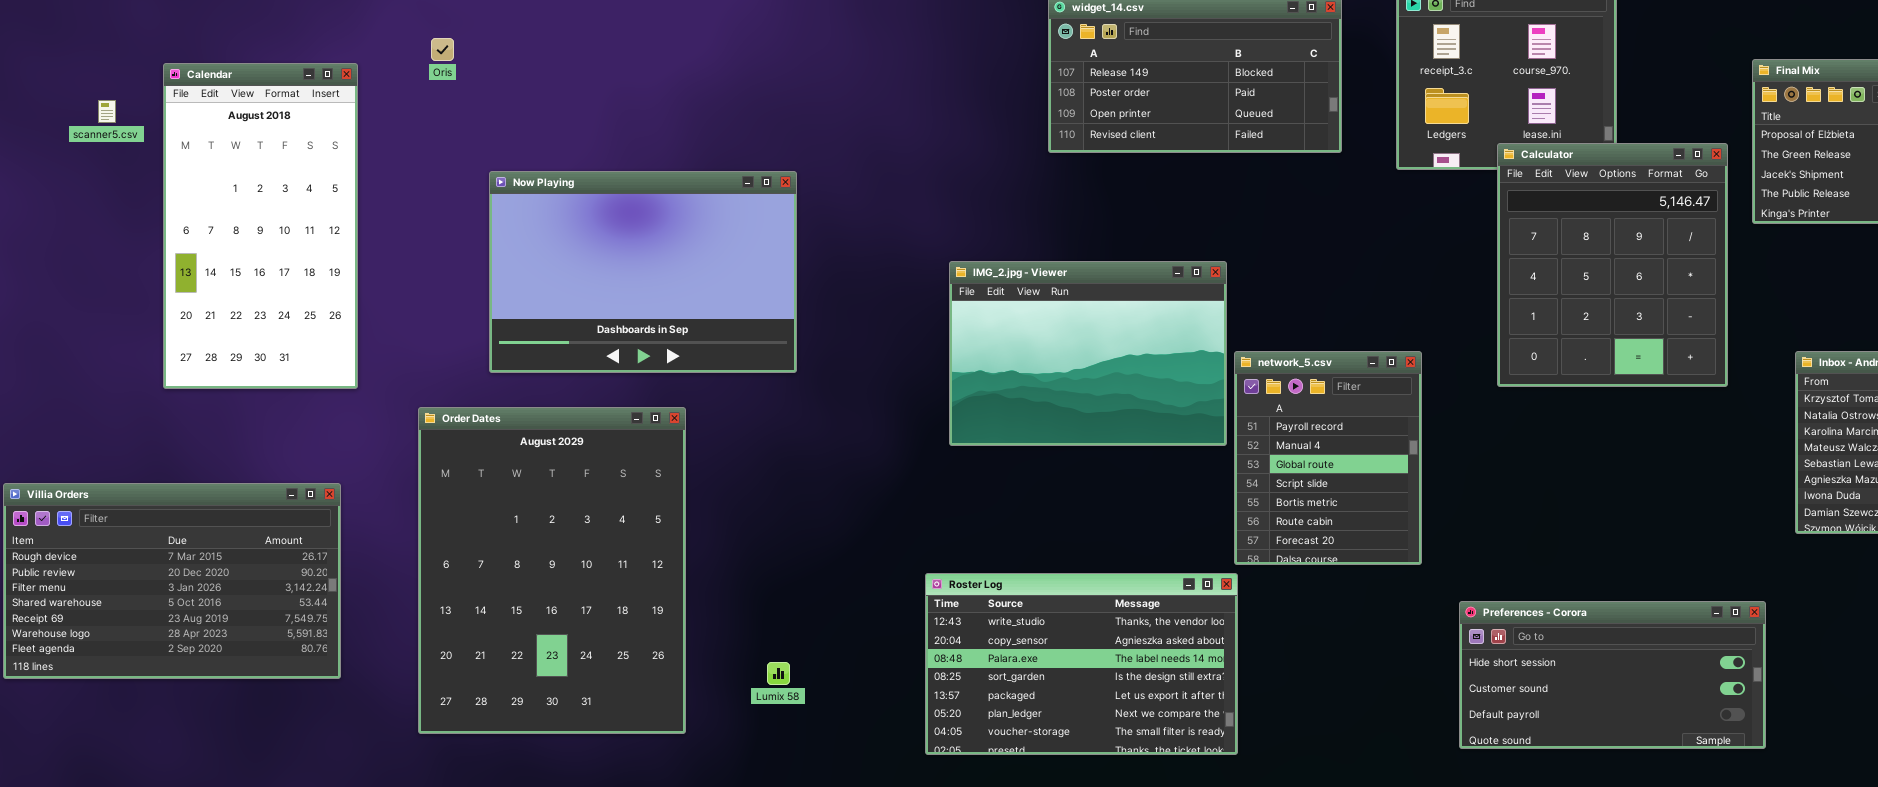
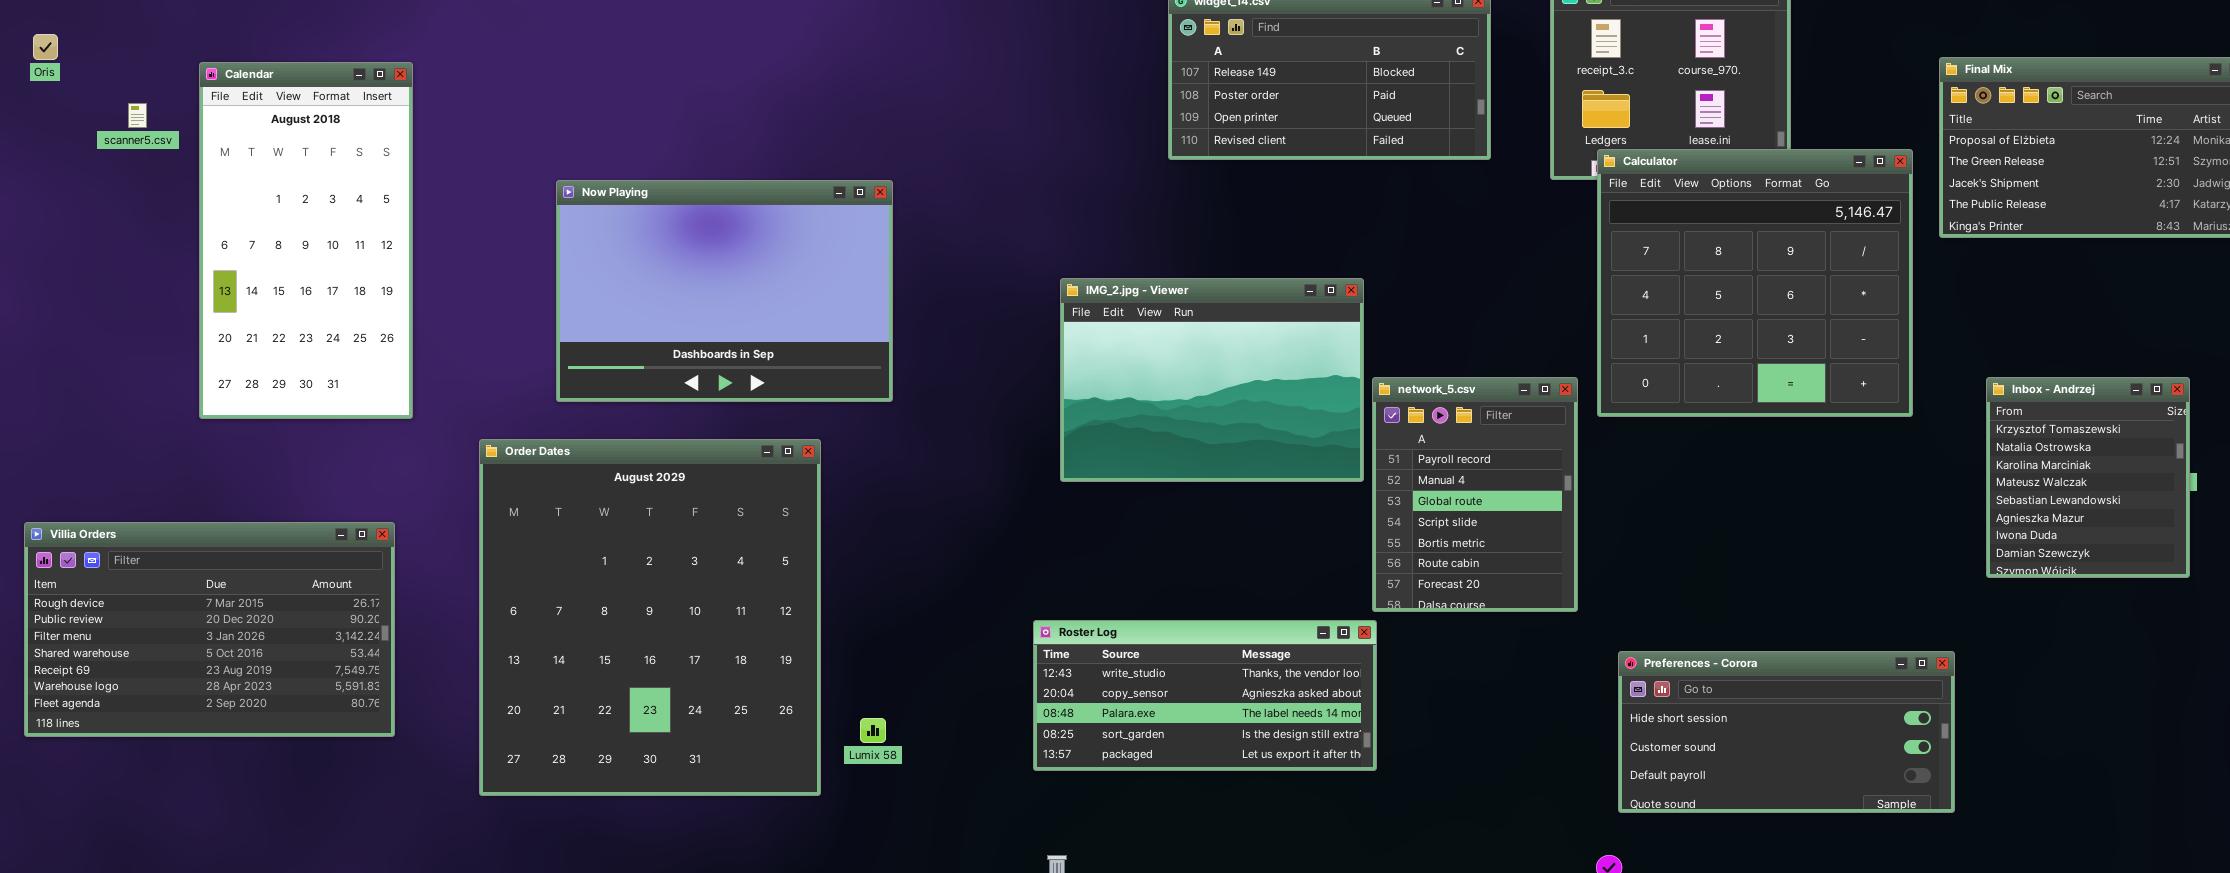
Oris: [431,38,454,61] -> [33,34,58,60], moved
Calculator: [1497,143,1728,387] -> [1597,149,1913,417], resized
Order Dates: [418,407,686,734] -> [479,439,821,796], resized
Roster Log: [925,573,1238,755] -> [1033,620,1377,771], resized

